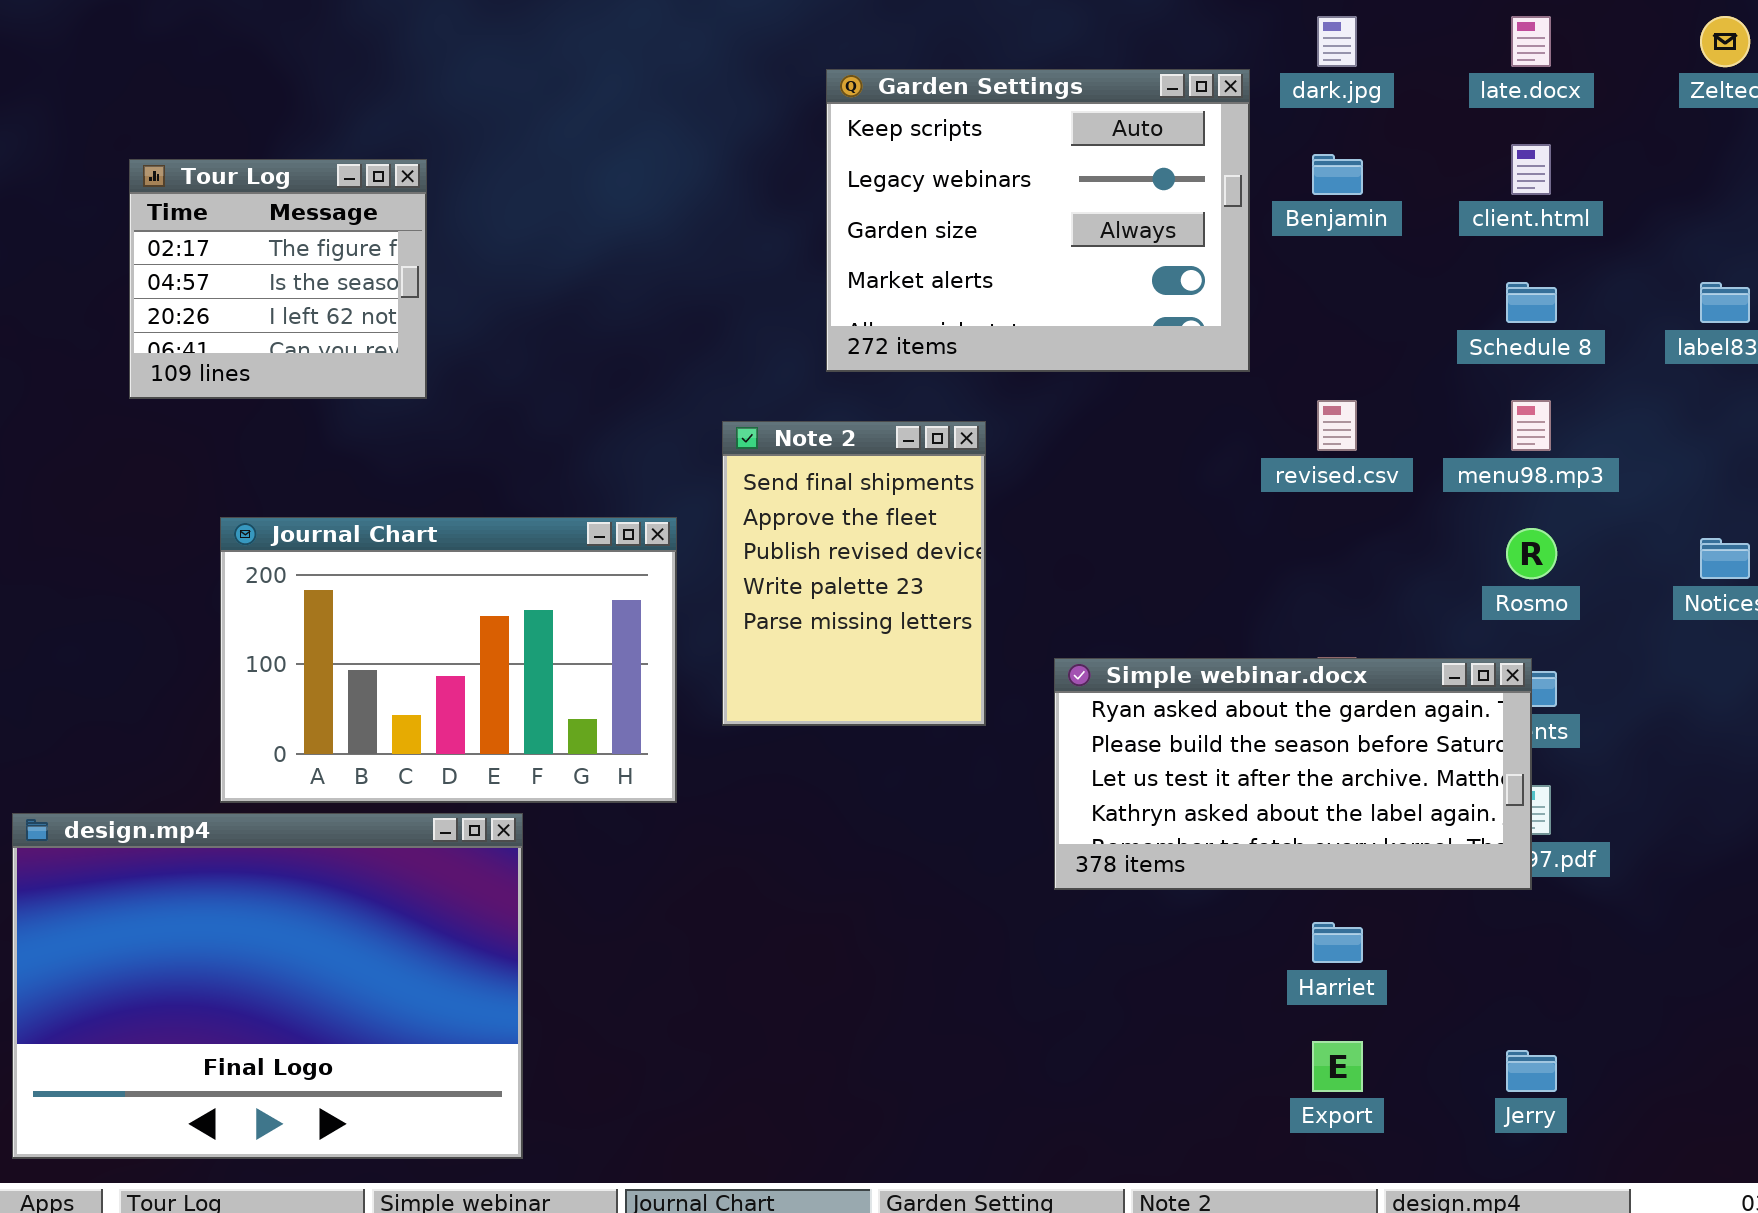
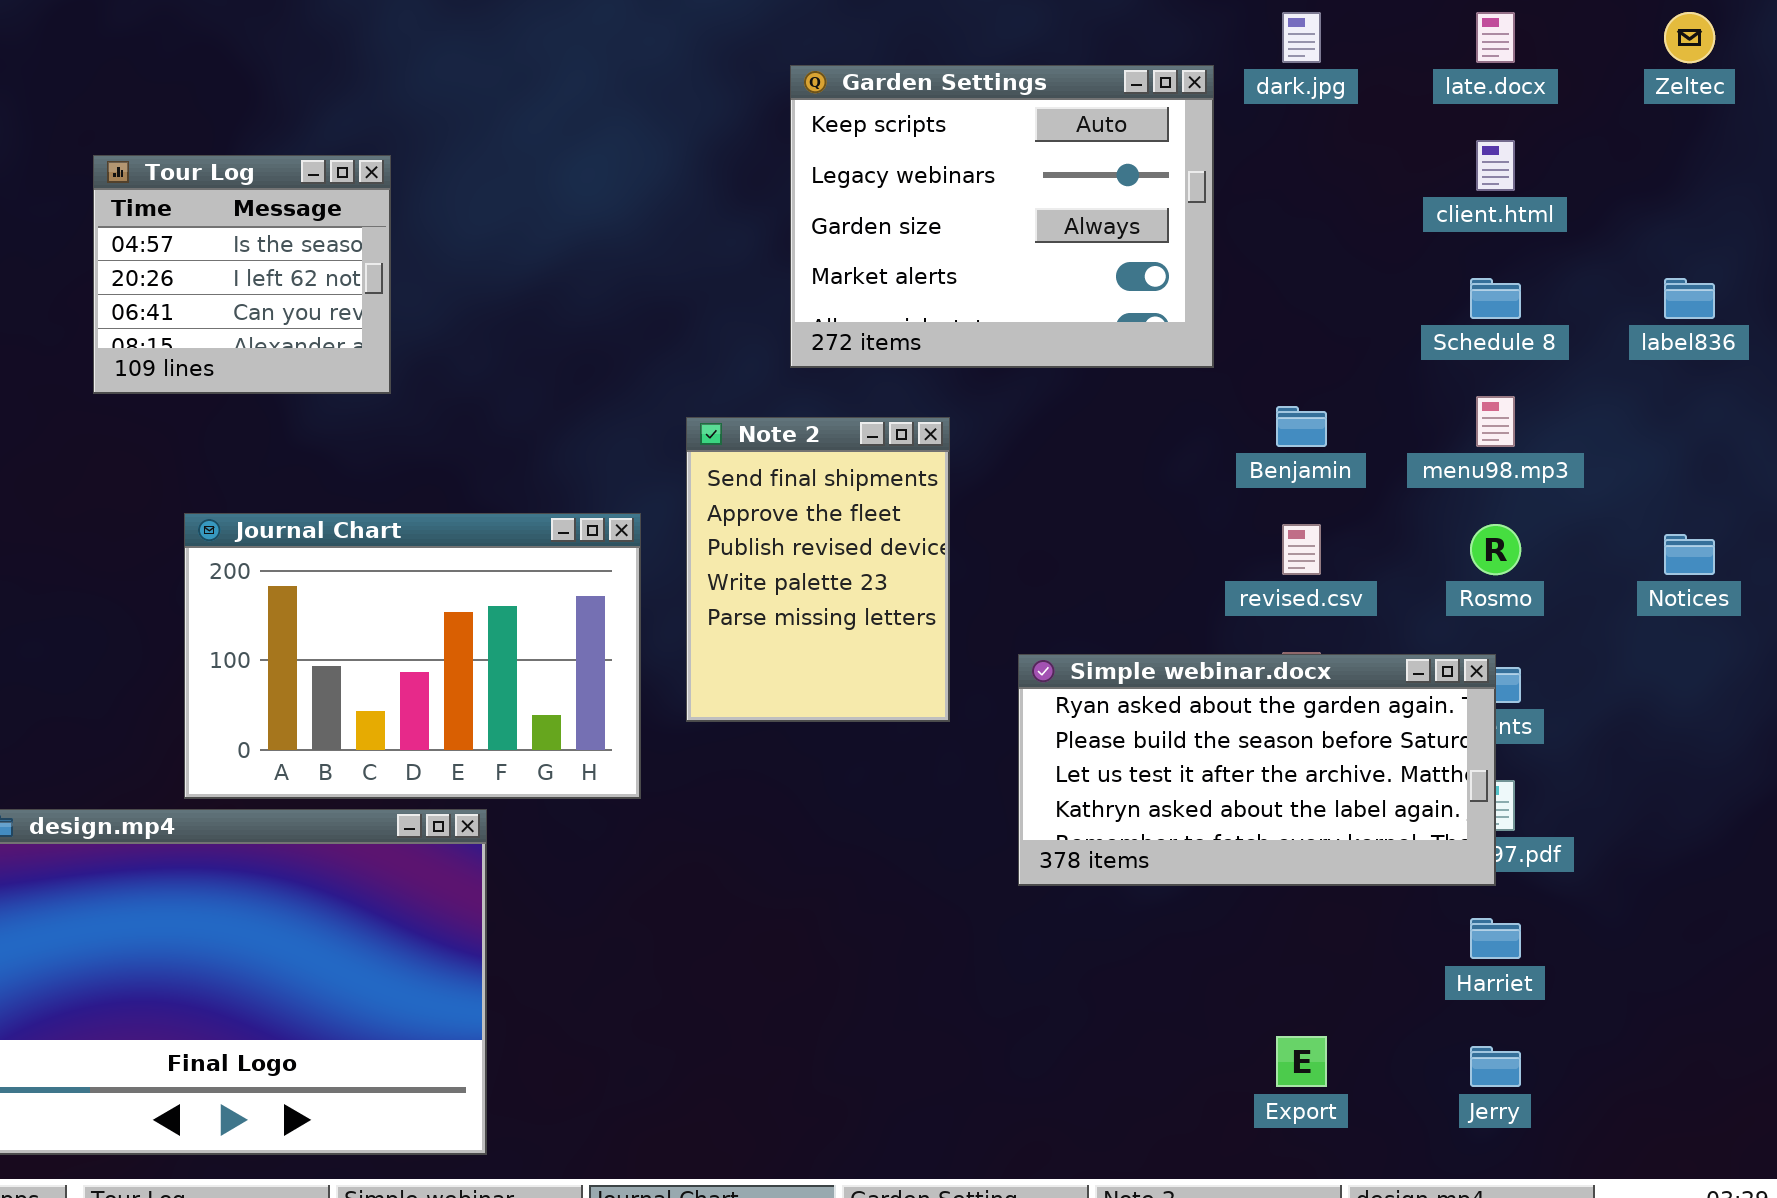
Benjamin: [1312,154,1363,195] -> [1276,406,1327,447], moved
Tour Log: [129,159,427,399] -> [93,155,391,394], scrolled down 1 row
revised.csv: [1317,400,1357,451] -> [1282,524,1321,575], moved
Harriet: [1312,922,1363,963] -> [1470,918,1521,959], moved

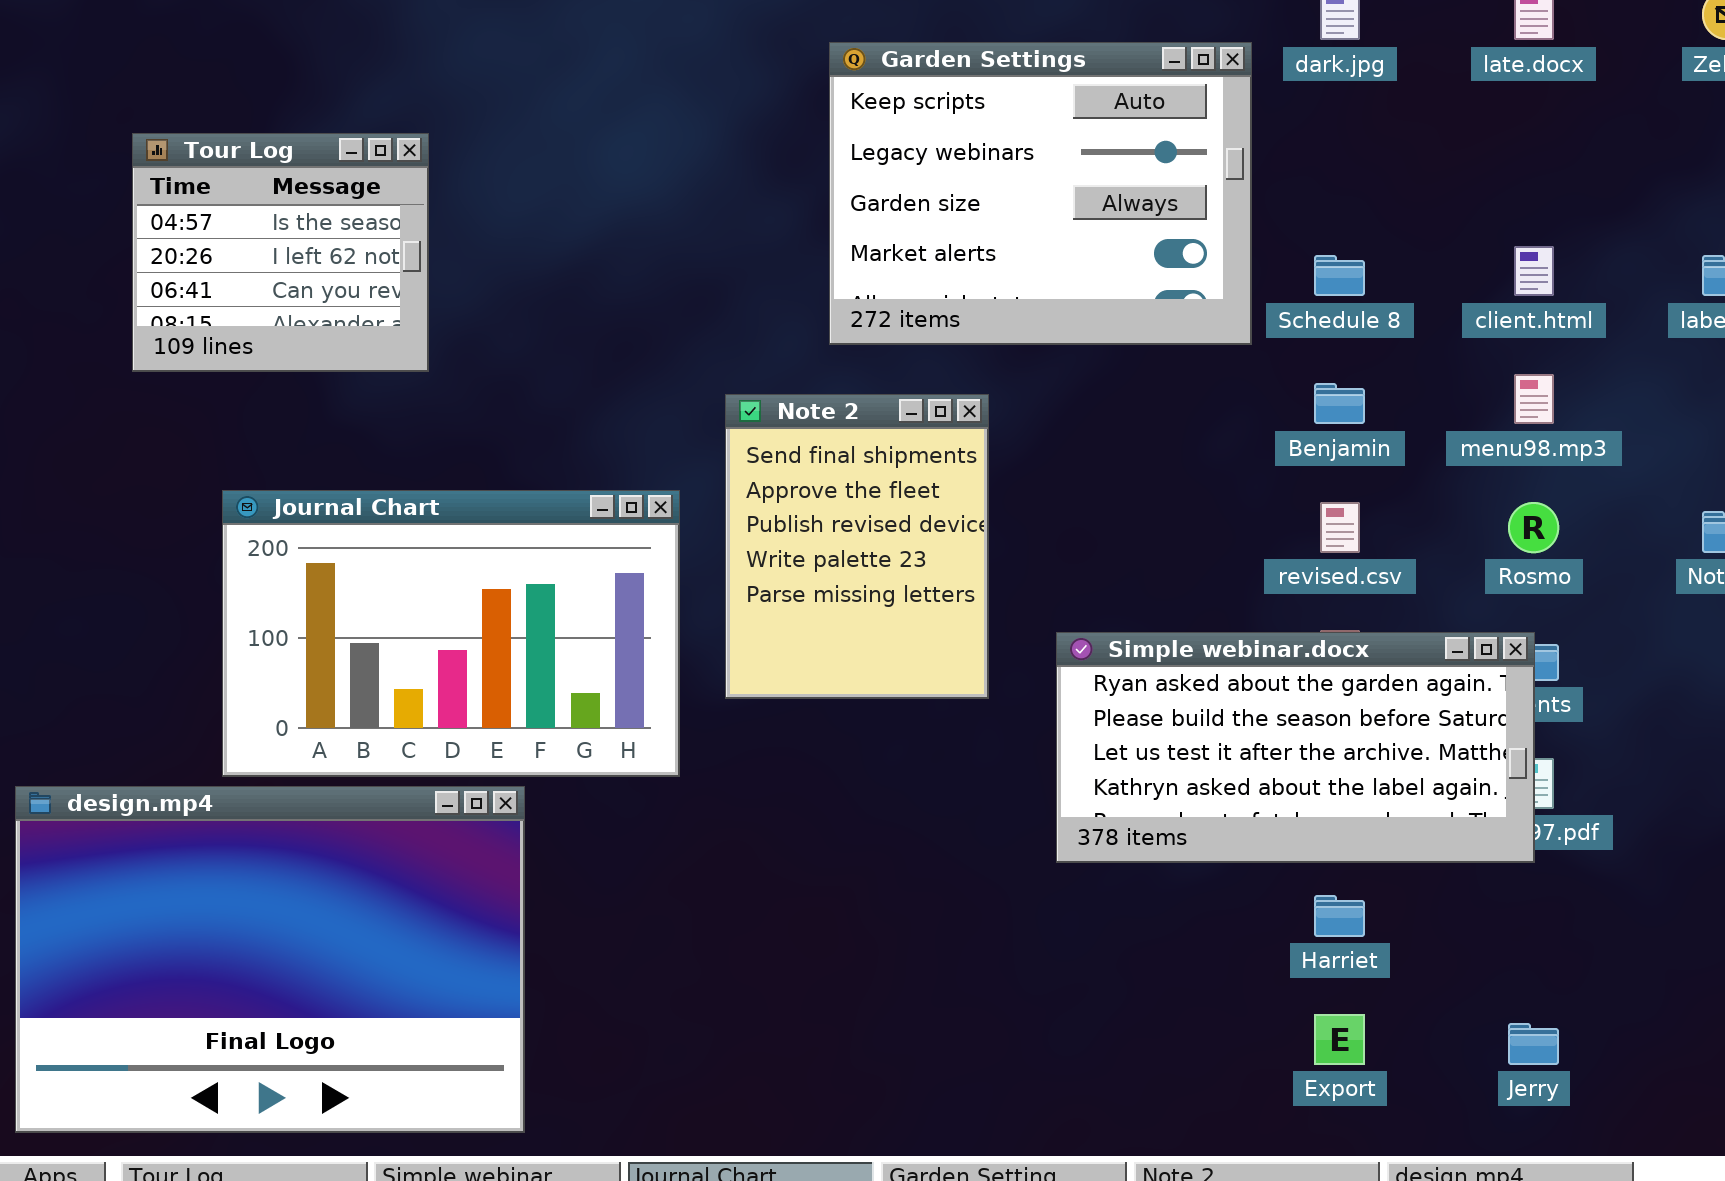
client.html: [1476,140,1515,191] -> [1514,246,1554,296], moved
Schedule 8: [1470,278,1521,319] -> [1314,255,1365,296], moved
Harriet: [1470,918,1521,959] -> [1314,895,1365,937], moved

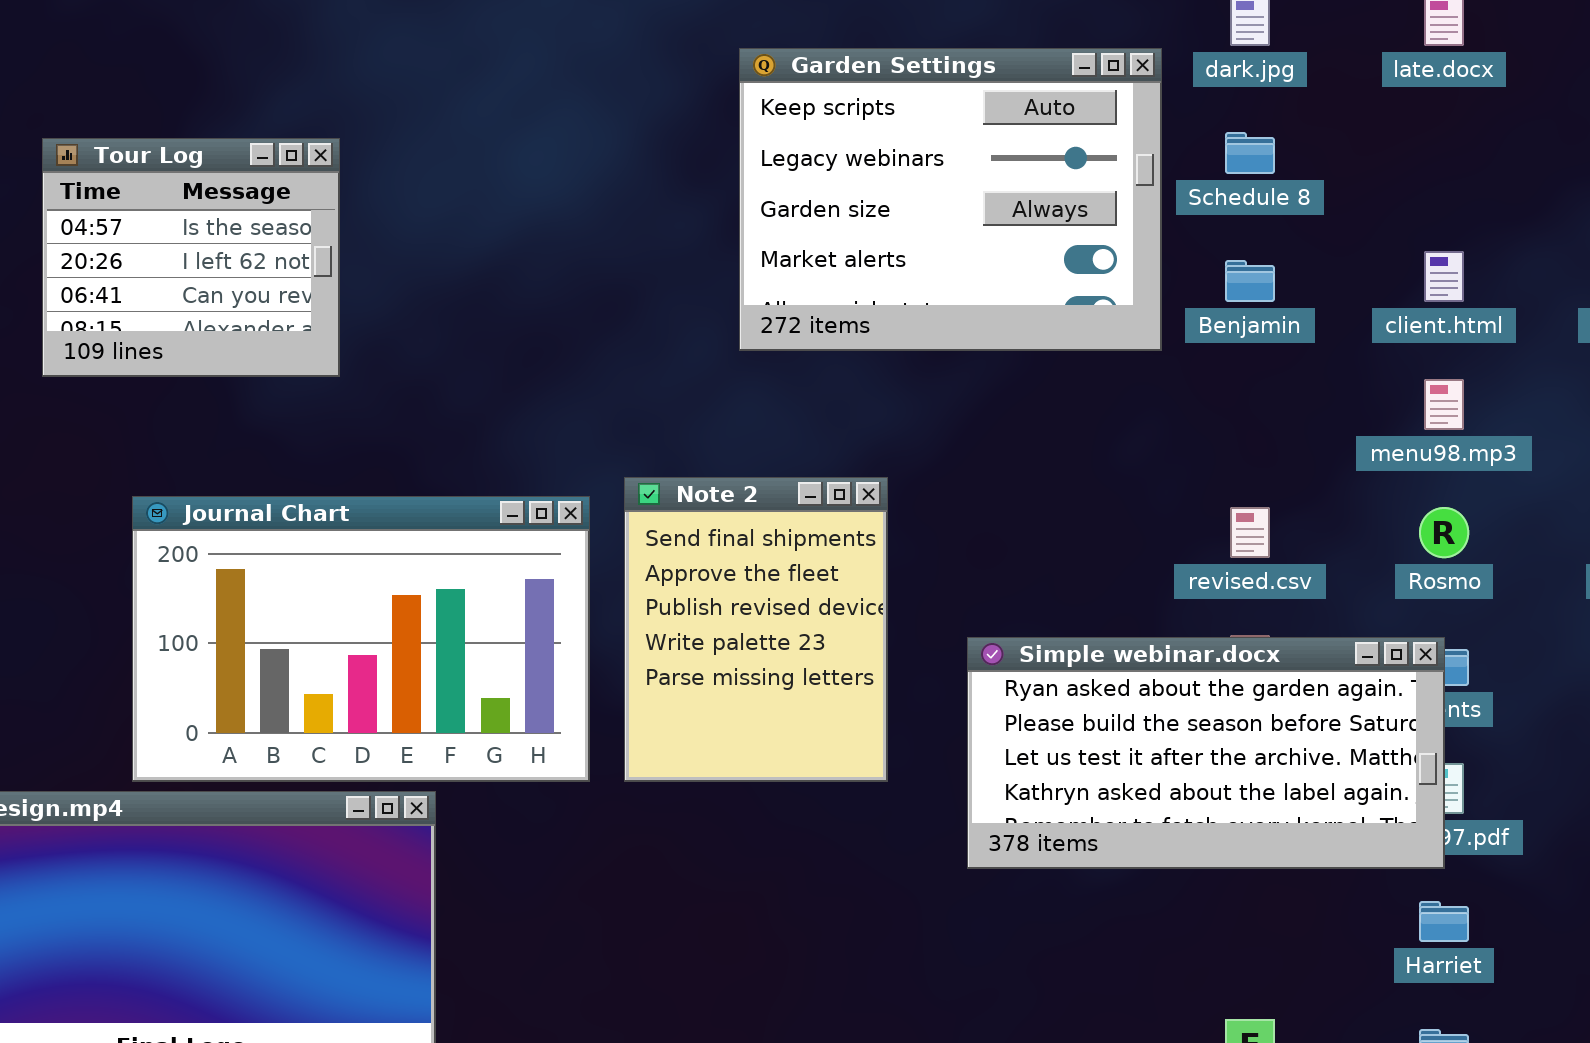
Schedule 8: [1314,255,1365,296] -> [1225,132,1275,174], moved
Benjamin: [1314,383,1365,424] -> [1225,260,1275,302], moved
Note 2: [725,394,989,699] -> [624,477,888,782], moved
Harriet: [1314,895,1365,937] -> [1419,901,1469,942], moved

